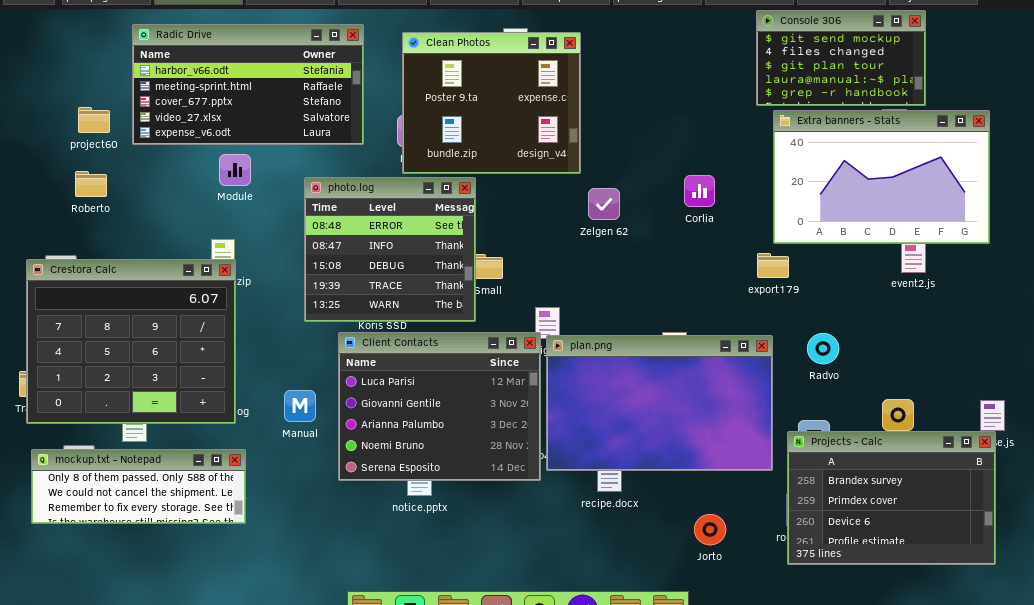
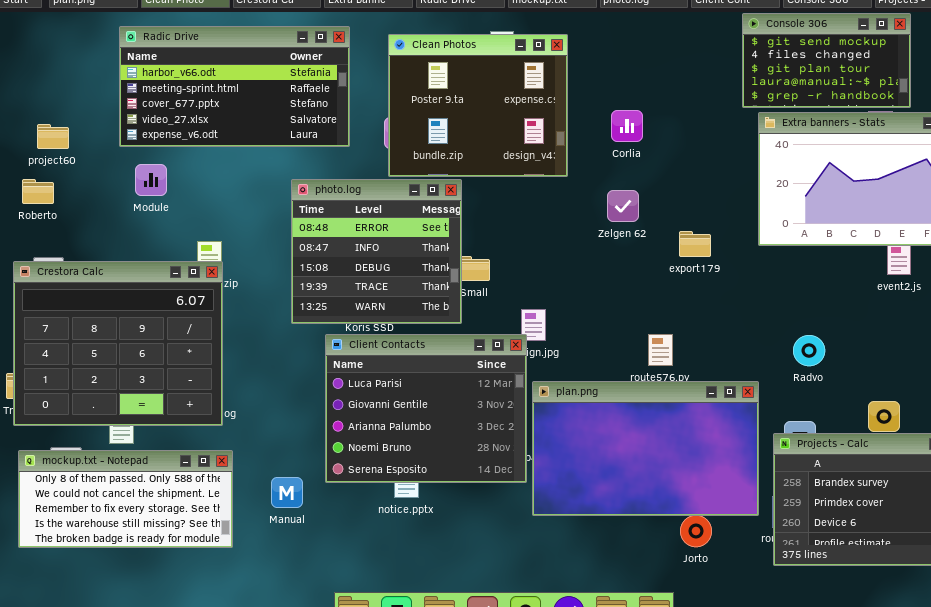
project60: [78,107,110,133] -> [37,124,69,149], moved
Module: [219,154,251,186] -> [135,164,167,196], moved
Roberto: [75,171,107,197] -> [22,179,54,204], moved
Corlia: [684,175,715,207] -> [611,110,643,142], moved
Zelgen 62: [588,188,620,220] -> [607,190,639,222], moved
export179: [757,253,789,278] -> [679,231,711,257], moved
plan.png: [546,335,773,471] -> [532,381,759,516], moved
Manual: [284,390,316,422] -> [271,477,303,508], moved
mockup.txt - Notepad: [31,449,246,524] -> [18,450,233,548], resized

